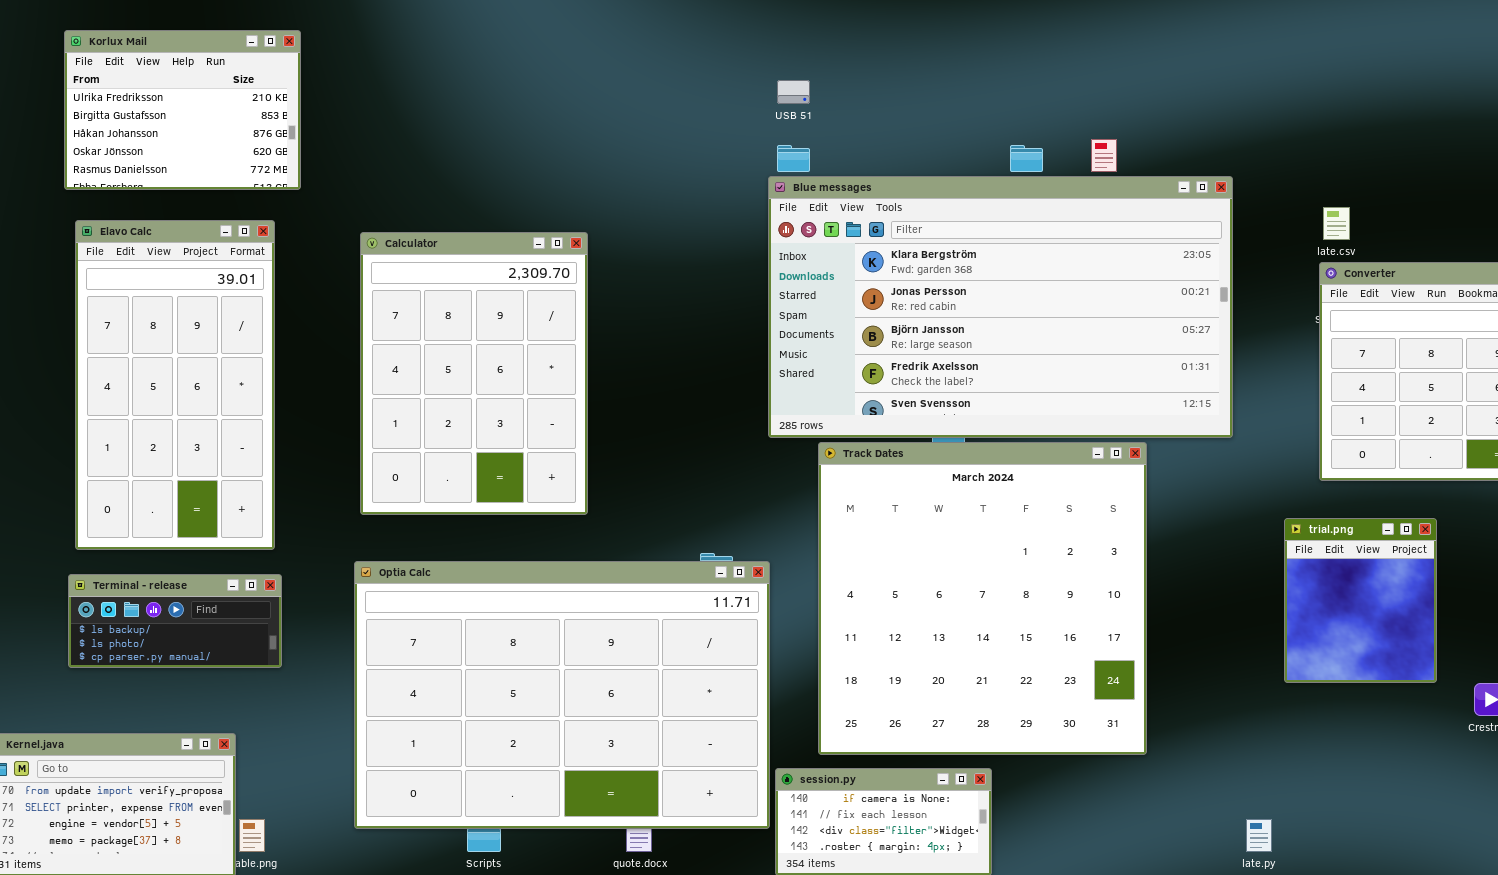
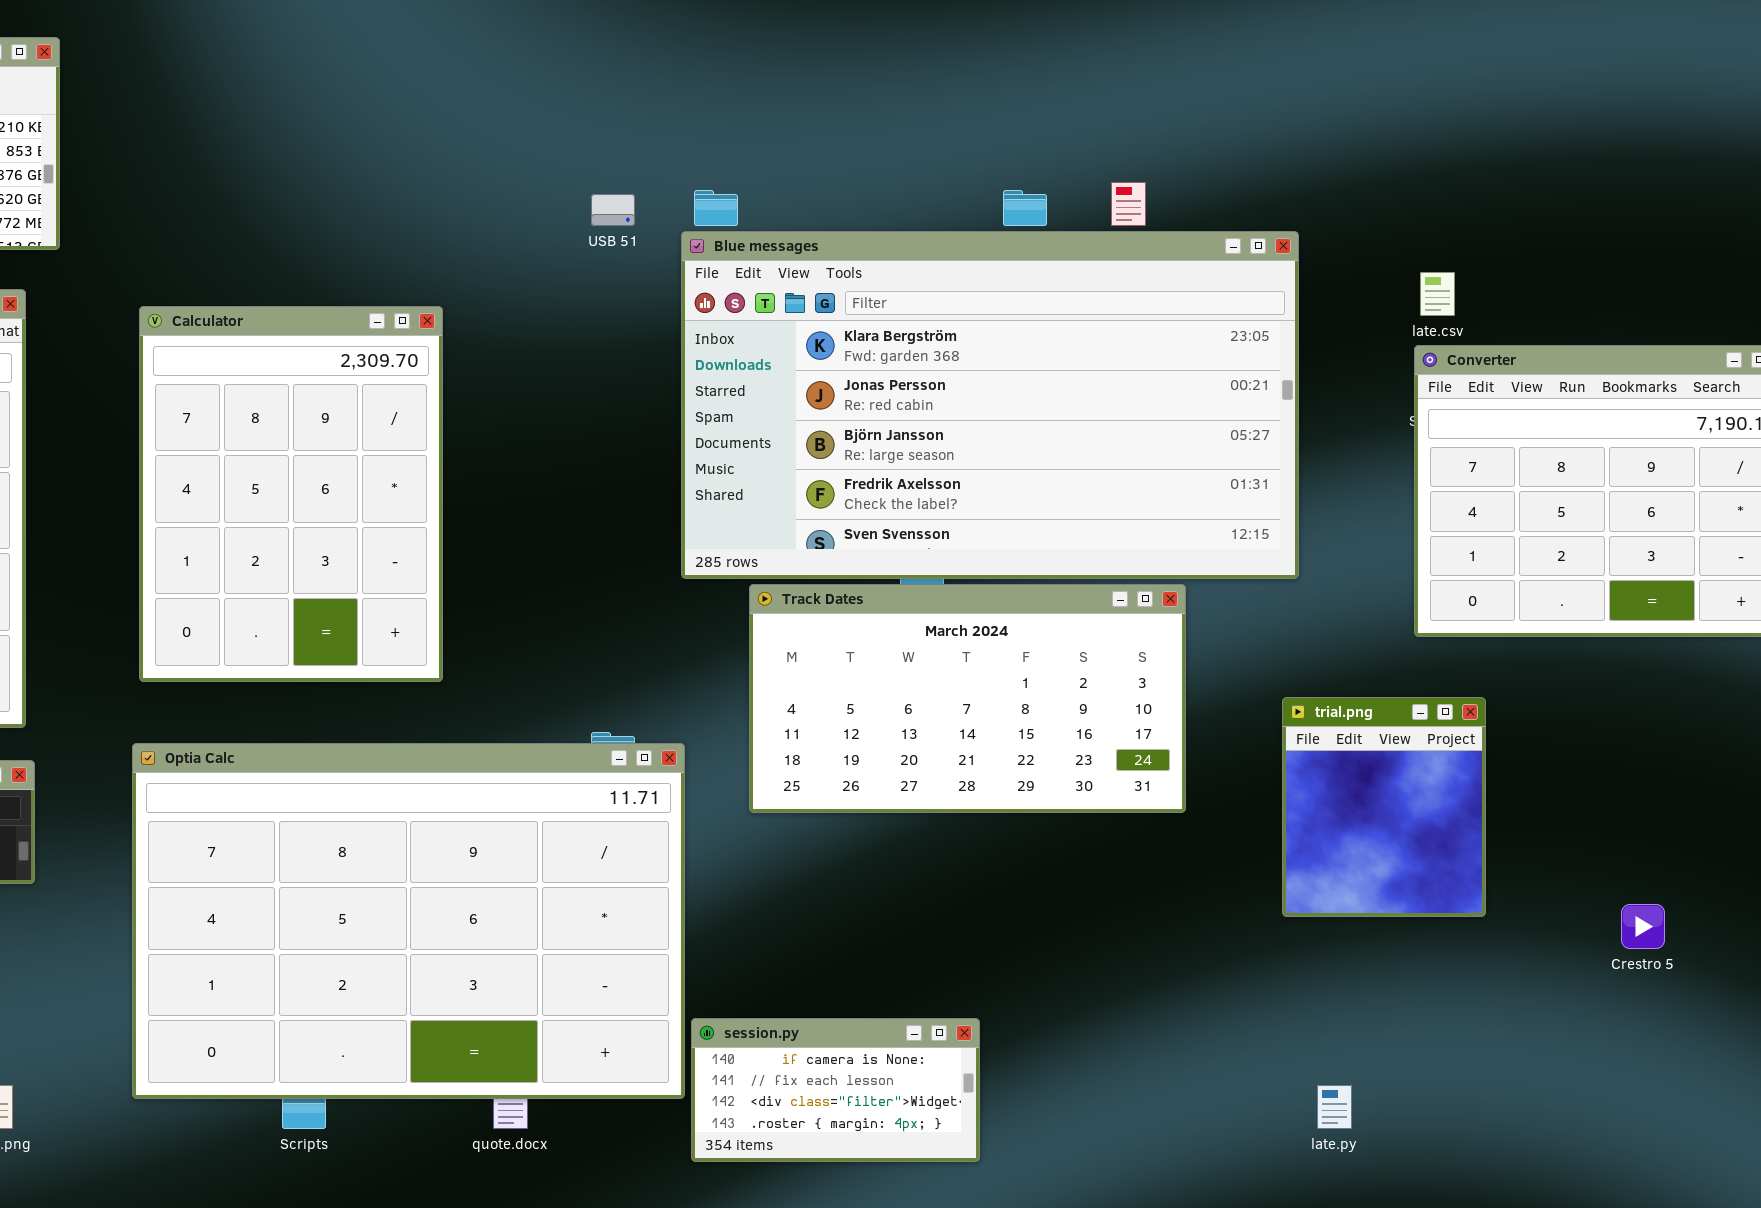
USB 51: [777,80,810,104] -> [591,194,635,226], moved
Track Dates: [818,442,1147,755] -> [749,584,1186,813], resized
trial.png: [1284,518,1437,683] -> [1282,697,1486,917], moved

